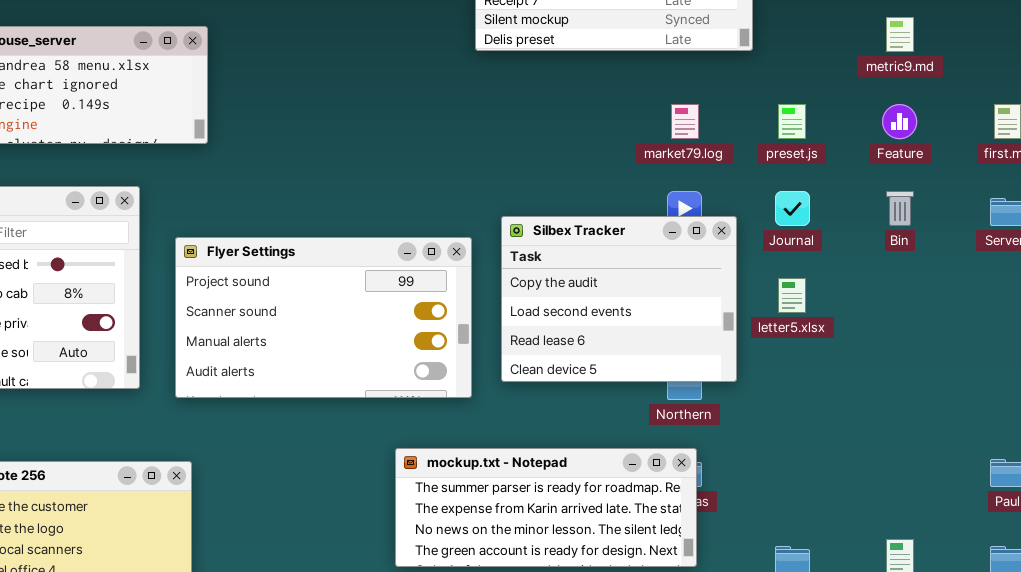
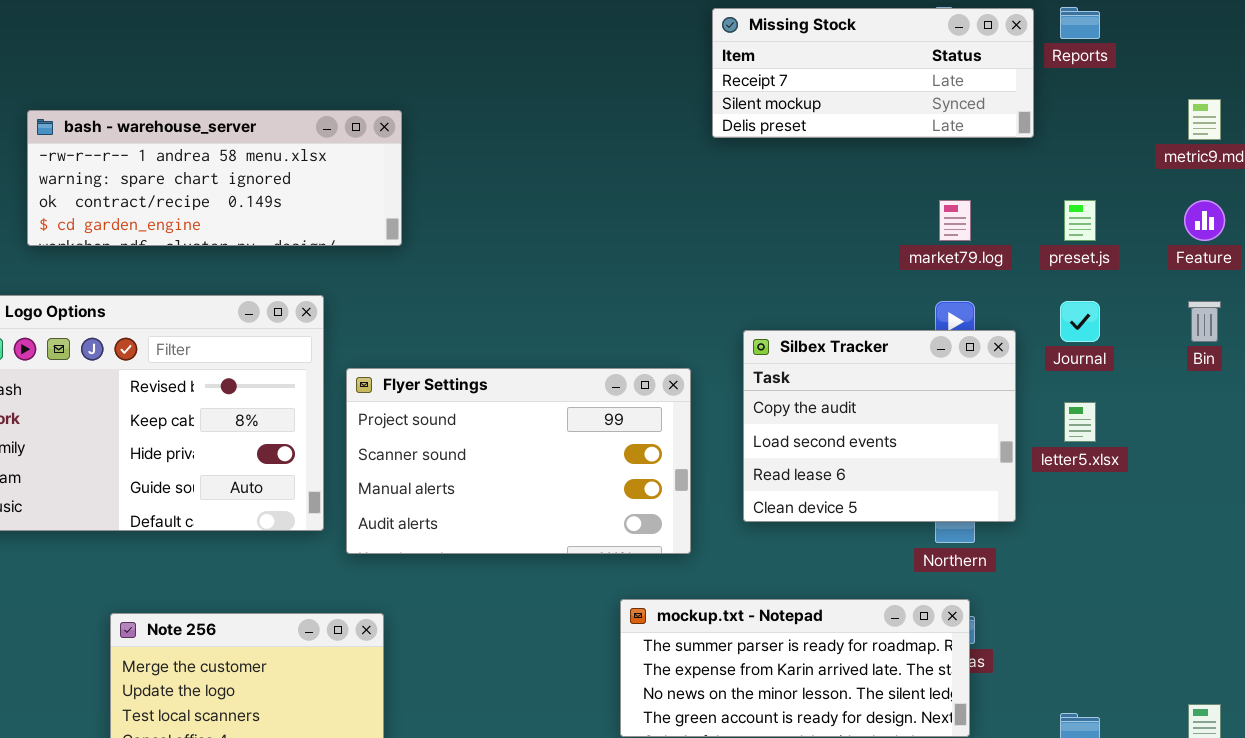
Flyer Settings: [175,237,472,398] -> [346,368,691,554], moved

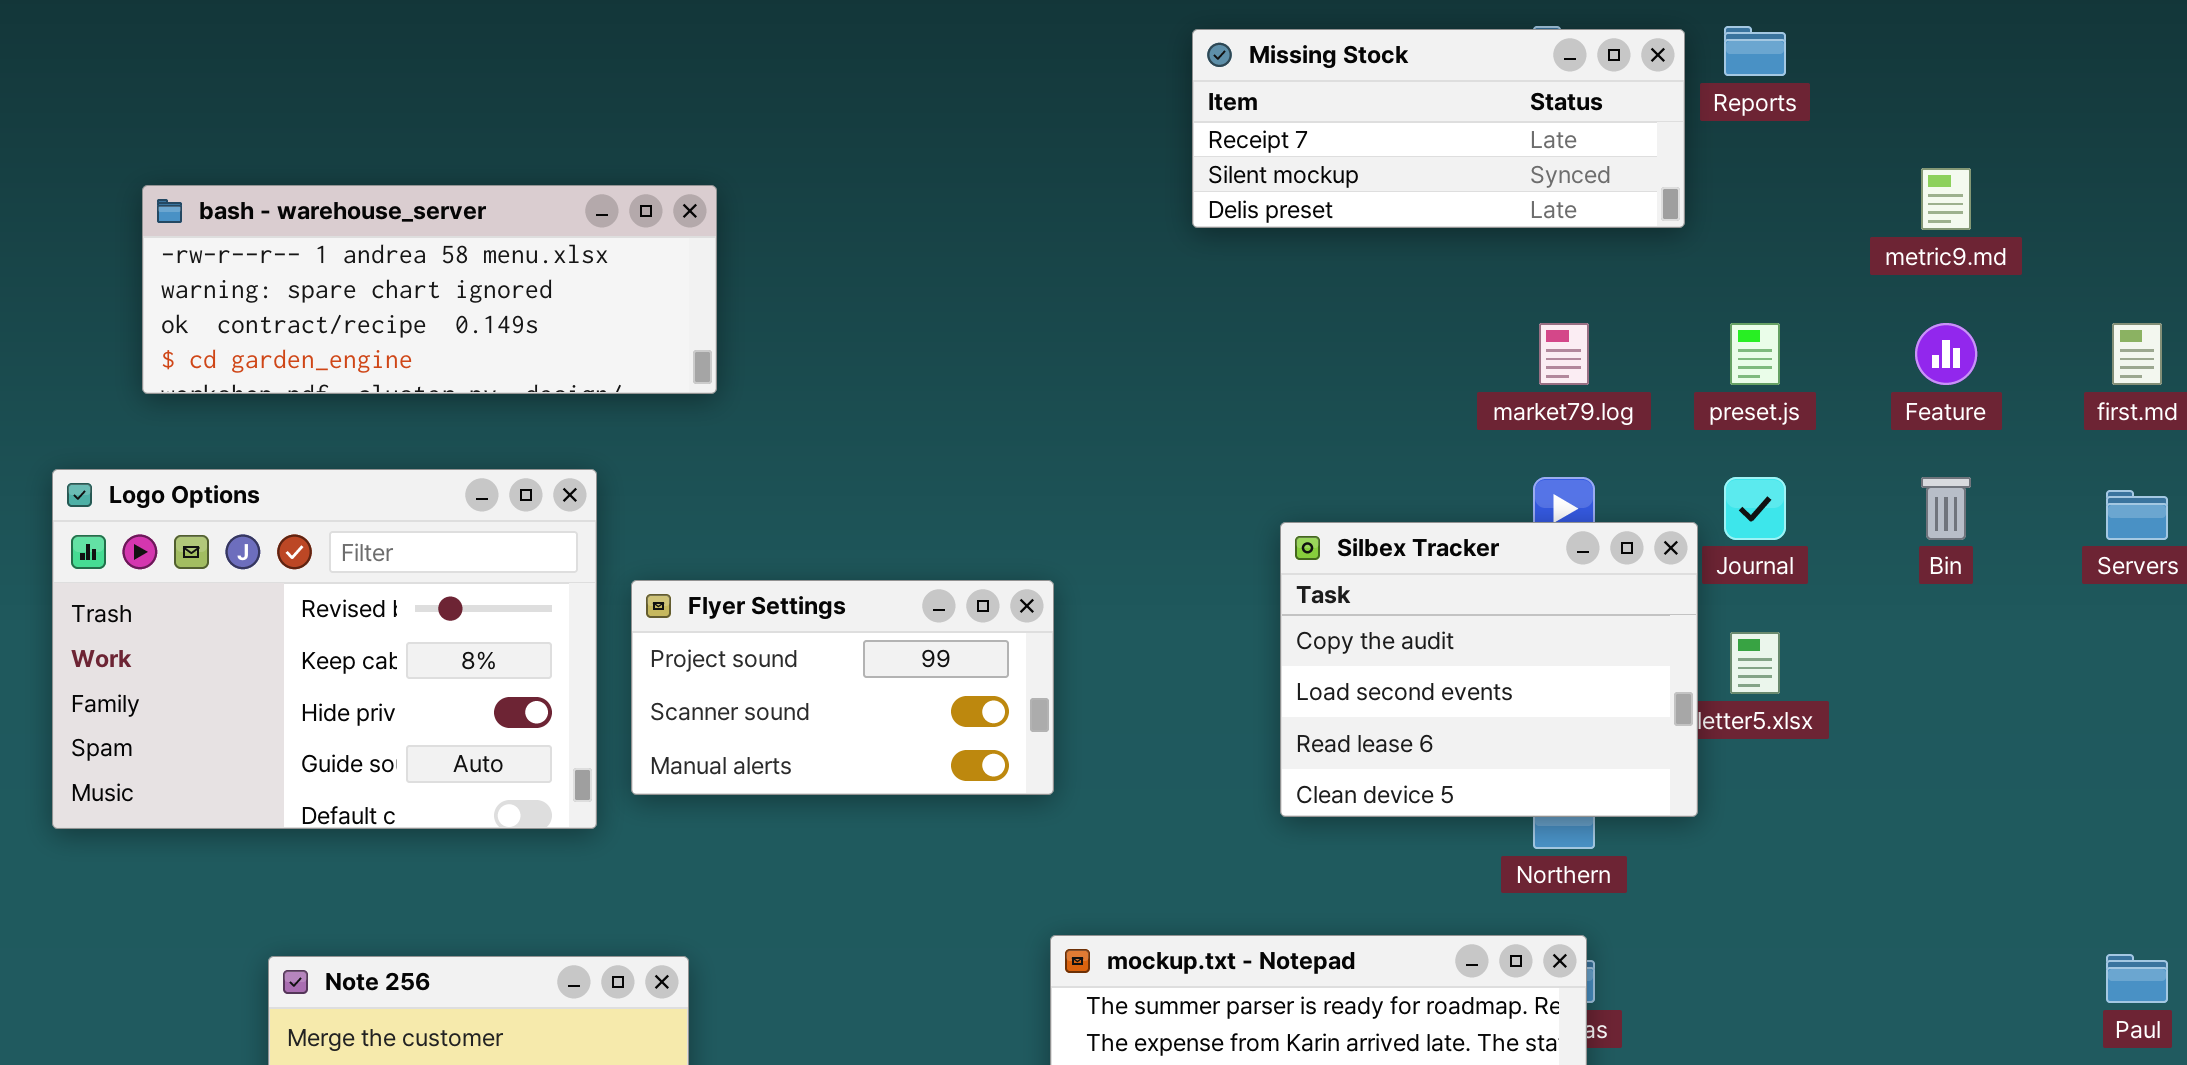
Silbex Tracker: [743,330,1016,522] -> [1280,522,1698,817], moved
Flyer Settings: [346,368,691,554] -> [631,580,1054,795], resized

